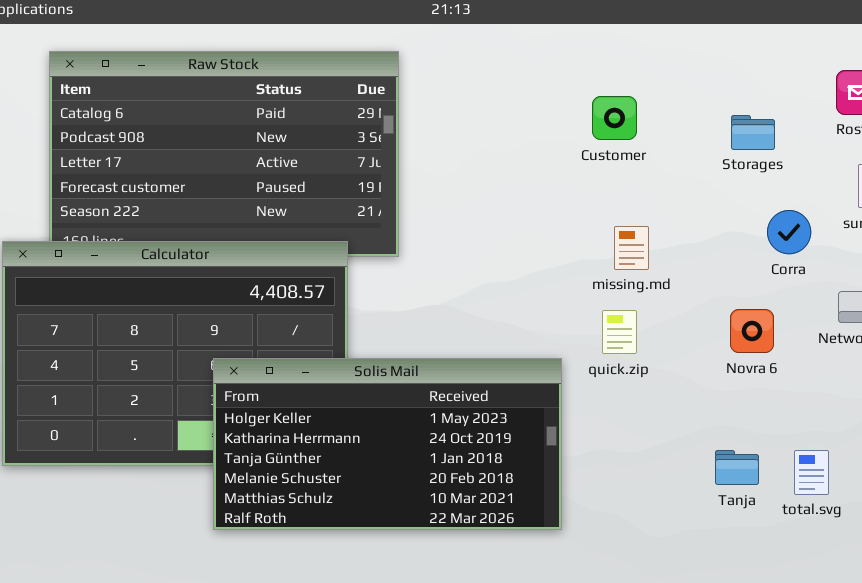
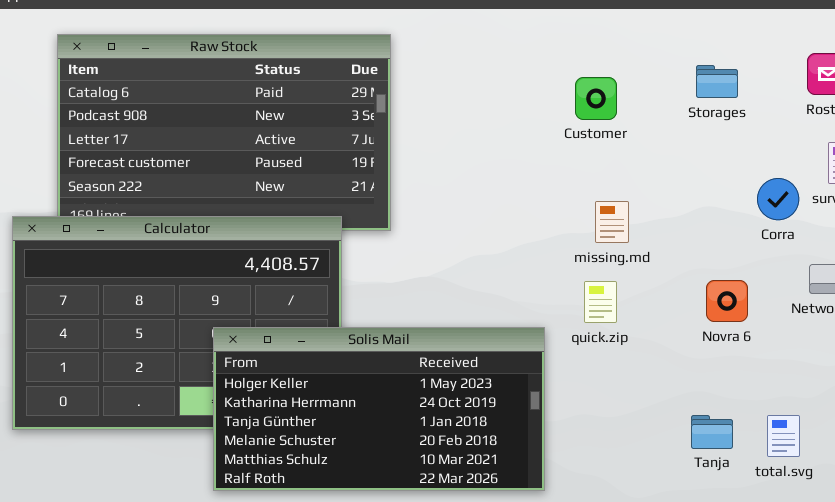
Storages: [731,115,775,150] -> [696,65,738,98], moved
Corra: [767,210,811,254] -> [757,178,799,220], moved

